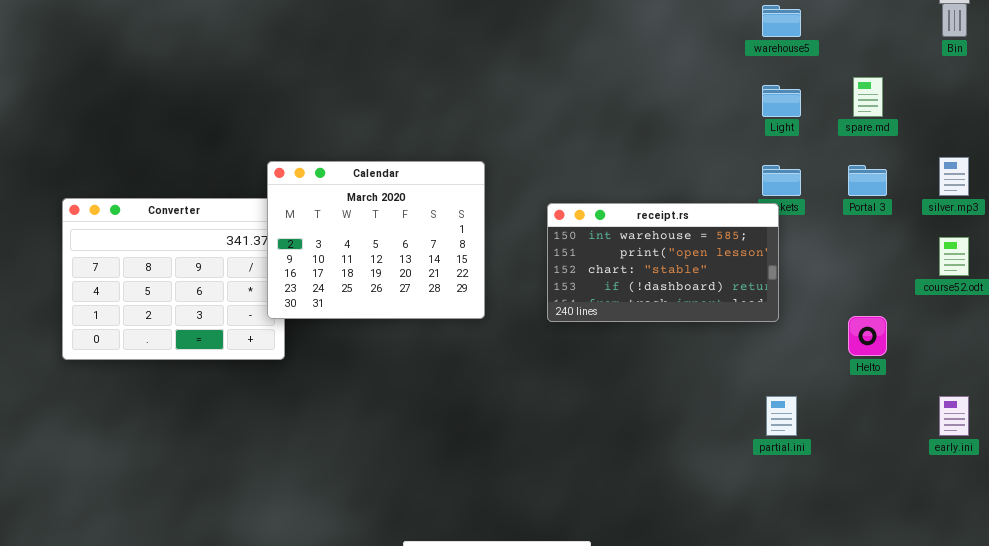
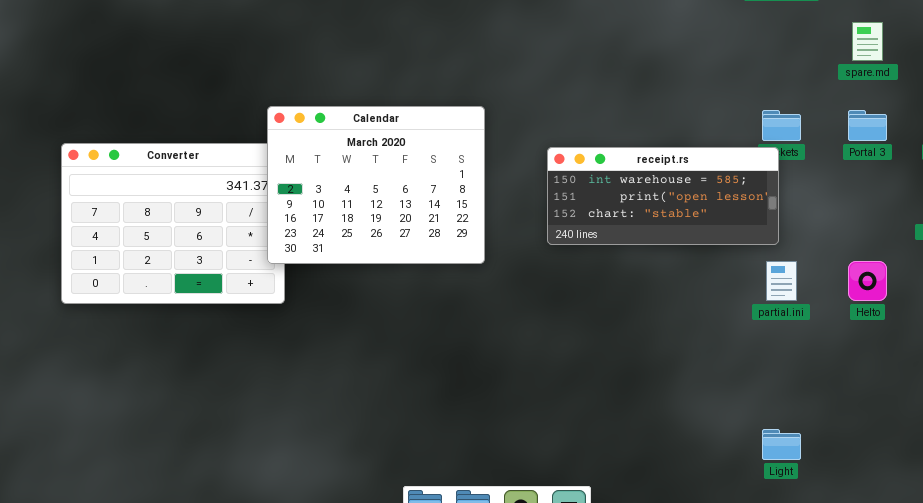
Light: [762,85,801,117] -> [762,429,801,460], moved
receipt.rs: [547,203,779,322] -> [547,147,779,245], resized
partial.ini: [766,396,797,436] -> [766,261,797,301], moved

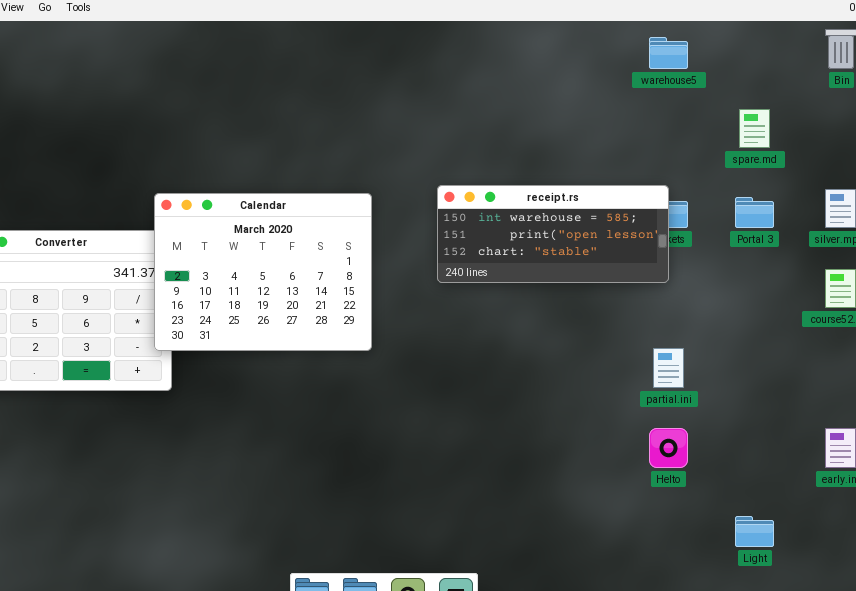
receipt.rs: [547,147,779,245] -> [437,185,669,283], moved
Helto: [848,261,887,301] -> [649,428,688,468], moved
Light: [762,429,801,460] -> [735,516,774,547], moved

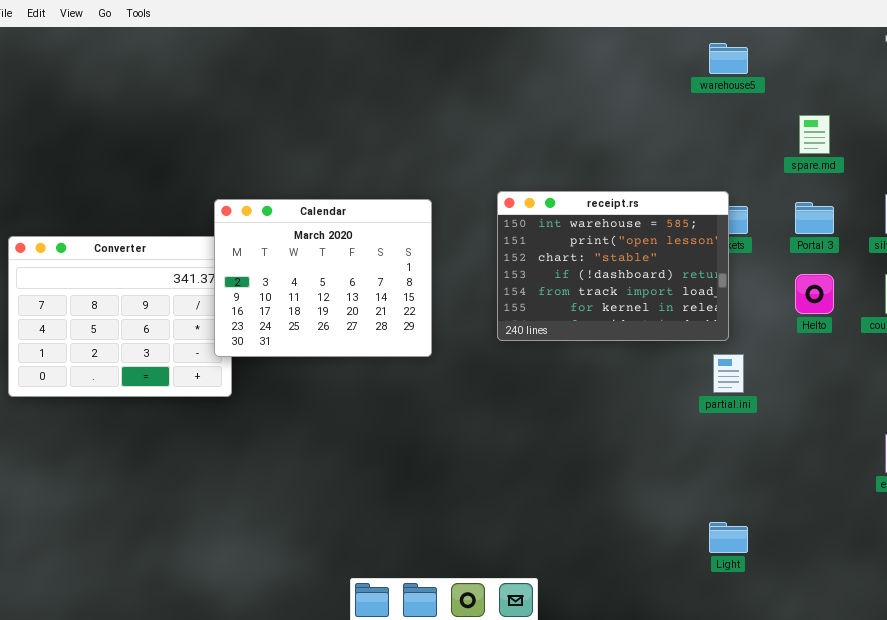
receipt.rs: [437,185,669,283] -> [497,191,729,341], resized
Helto: [649,428,688,468] -> [795,274,834,314], moved
Light: [735,516,774,547] -> [709,522,748,553], moved

